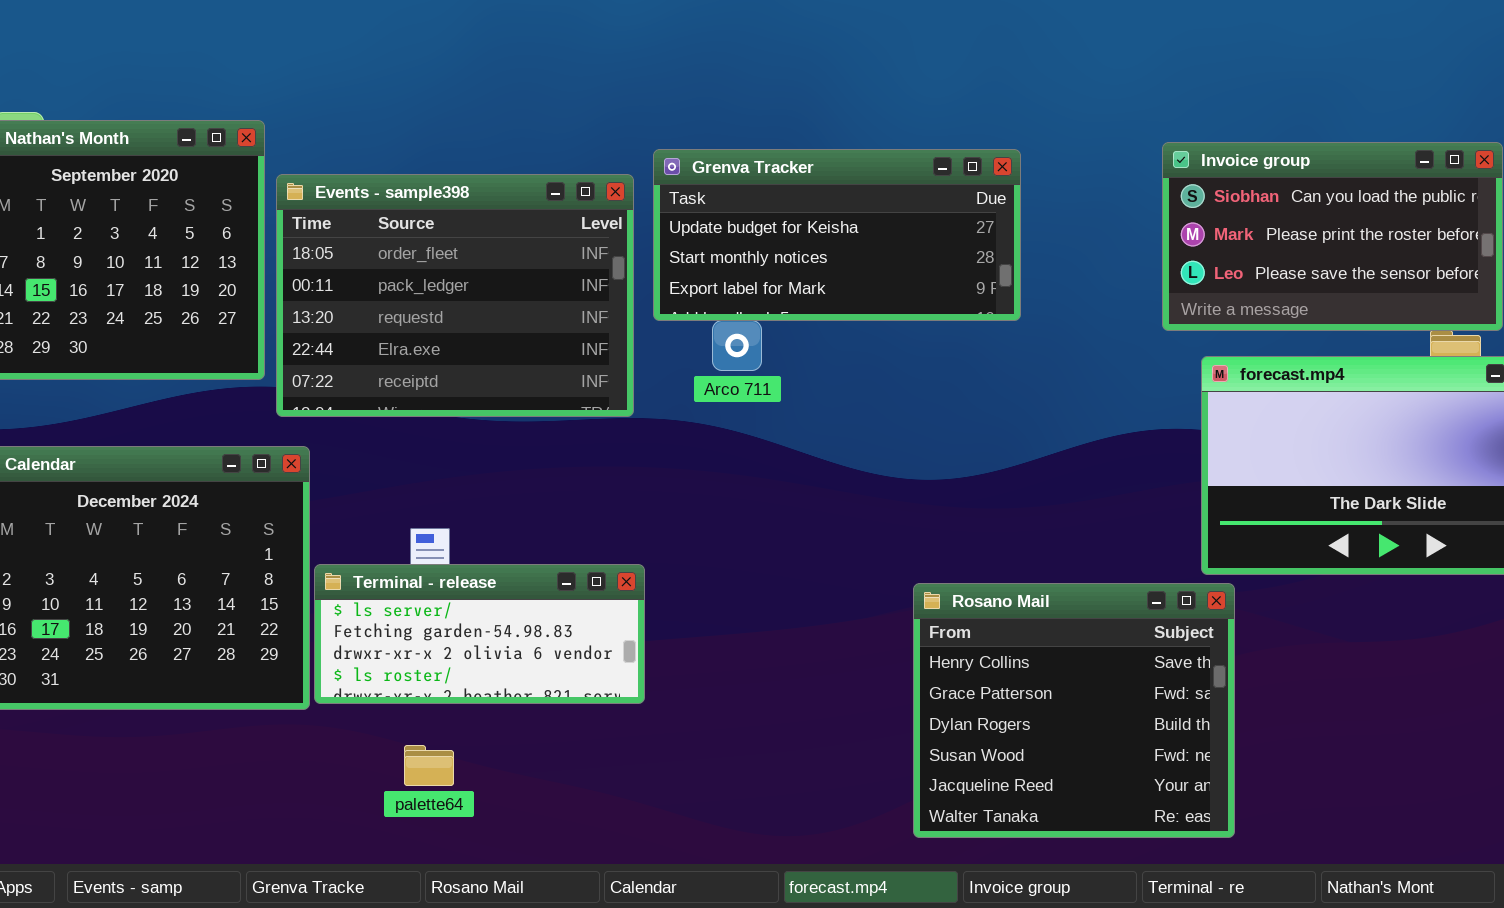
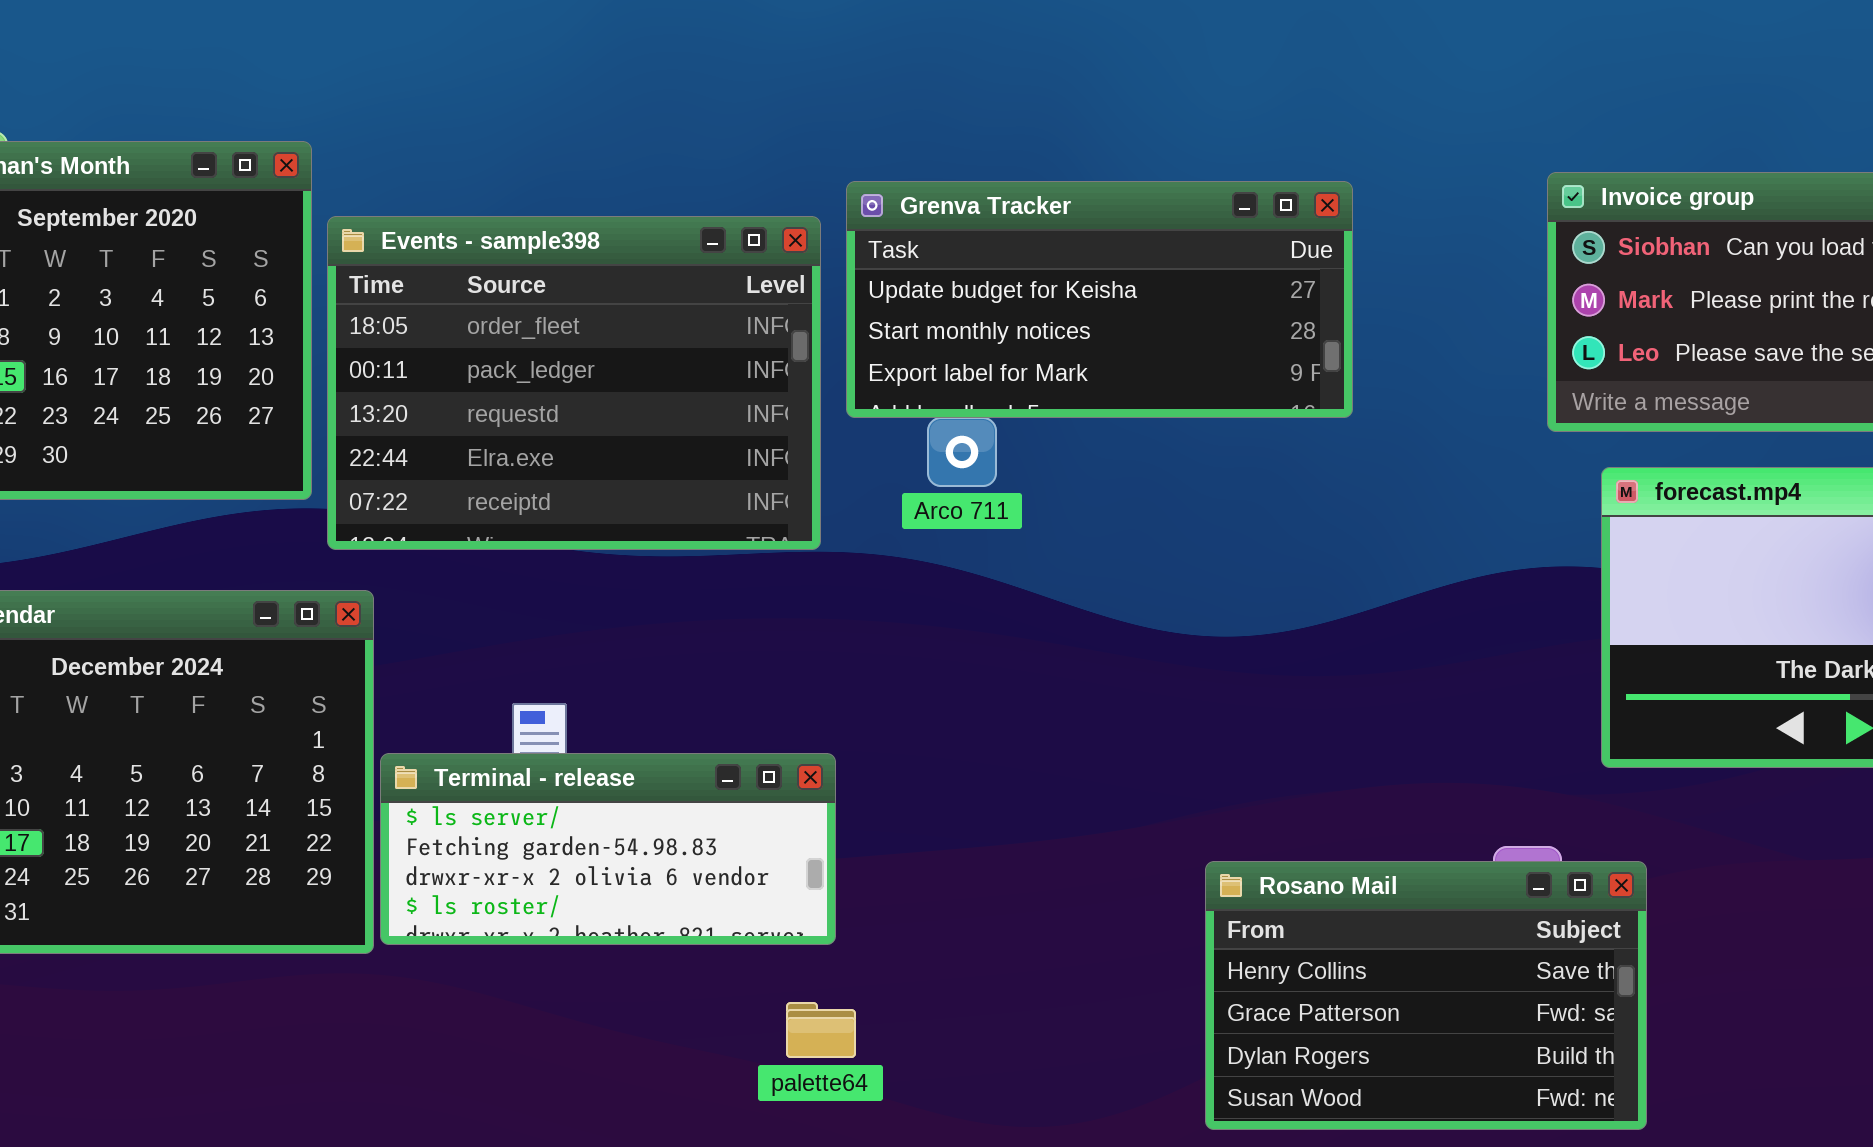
Rosano Mail: [913,583,1235,838] -> [1205,861,1647,1130], resized
palette64: [404,745,454,786] -> [786,1002,856,1058], moved

